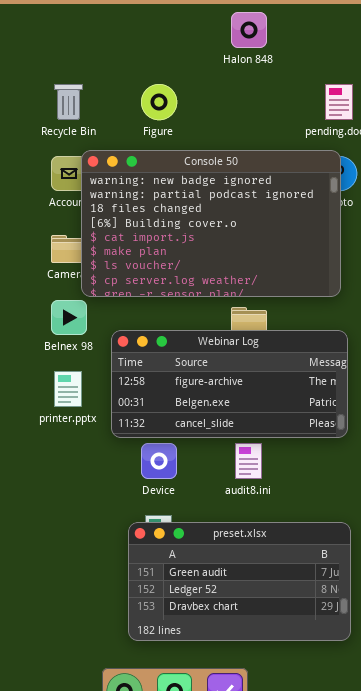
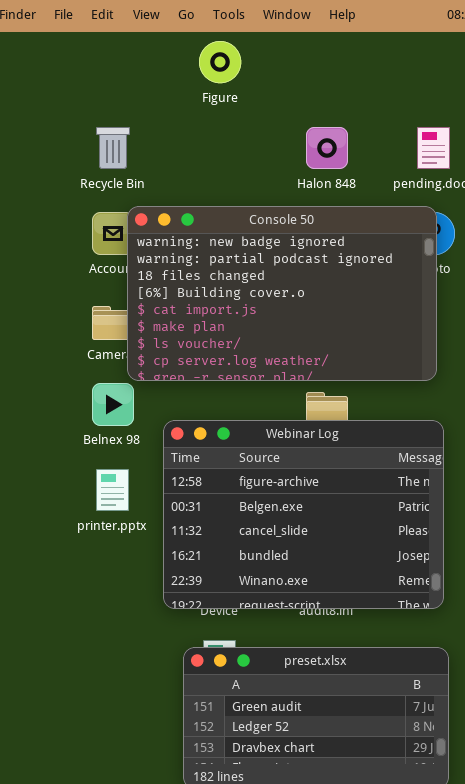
Halon 848: [231,12,267,48] -> [306,127,348,169], moved
Figure: [141,84,177,120] -> [199,41,241,83], moved
Webinar Log: [111,330,348,438] -> [163,420,444,609], resized

